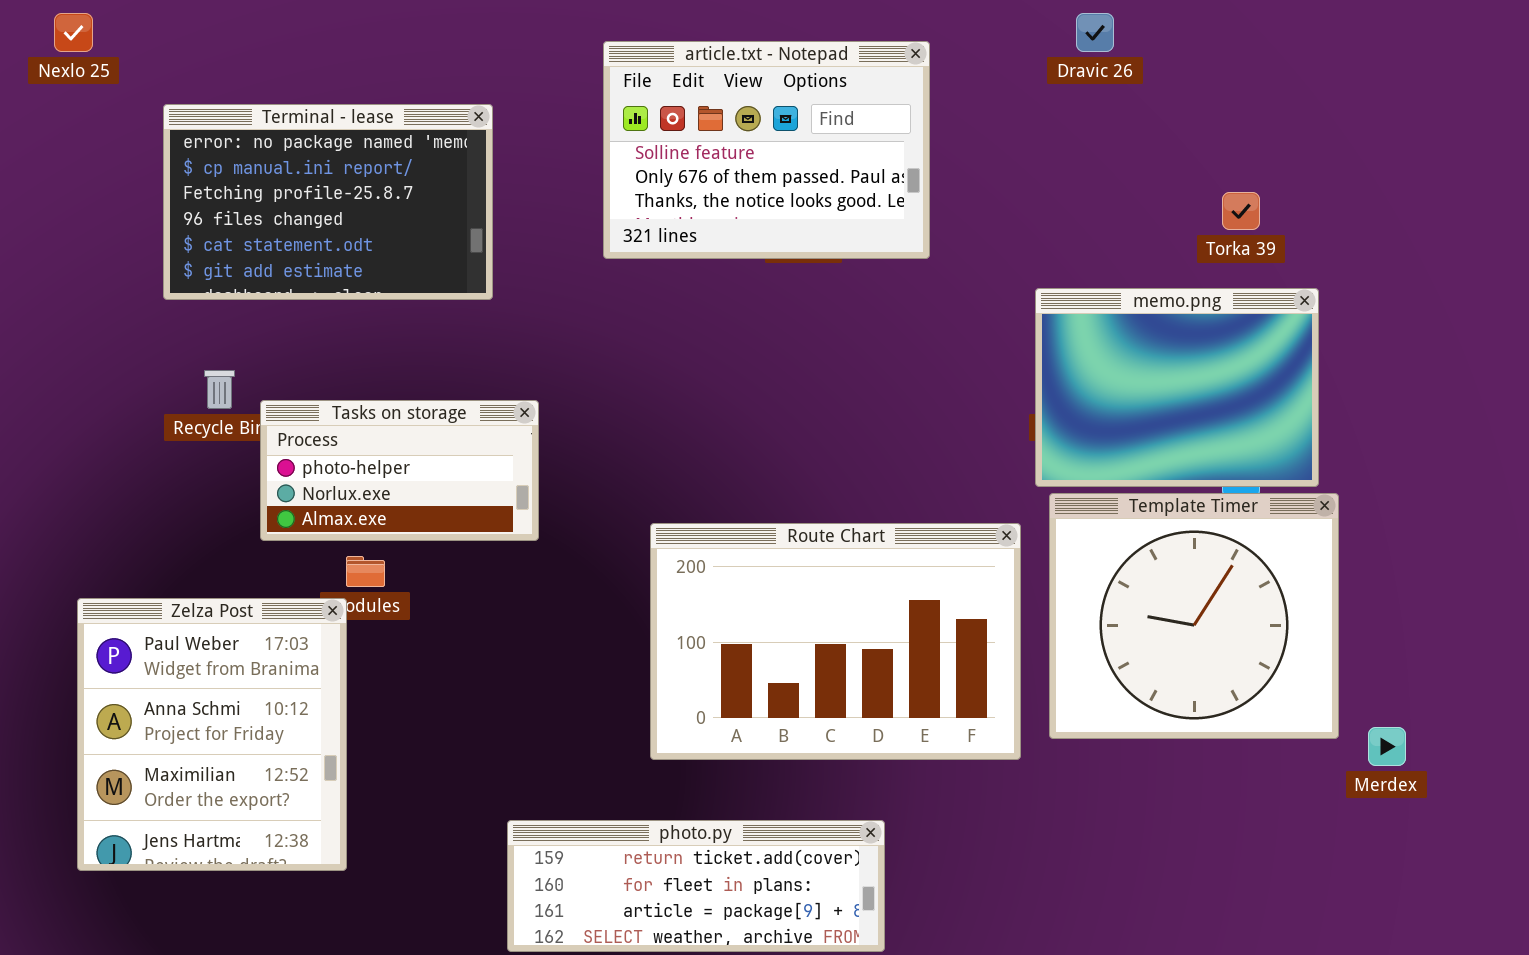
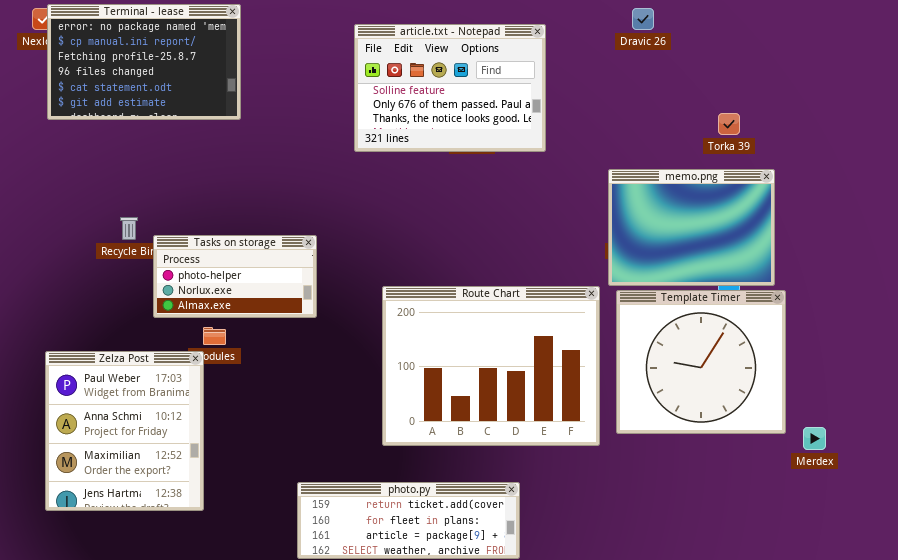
Terminal - lease: [163,104,493,300] -> [47,4,241,120], moved
Route Chart: [650,523,1021,760] -> [382,286,600,446], resized

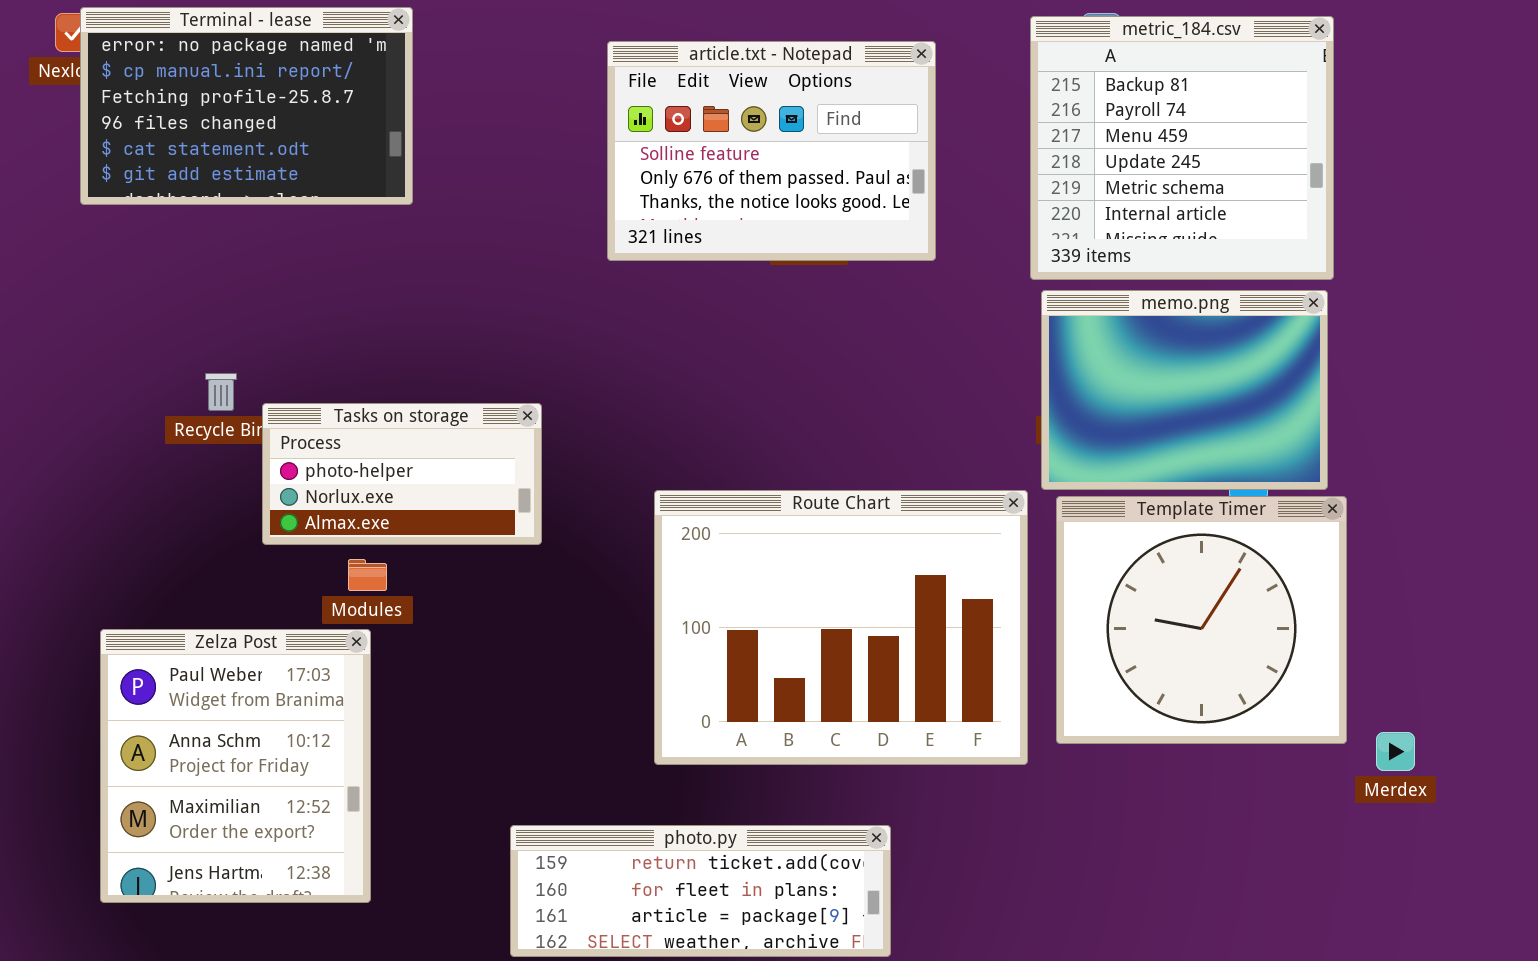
metric_184.csv: none -> [1030,16,1334,280], opened
Zelza Post: [45,351,204,511] -> [100,629,371,903], moved

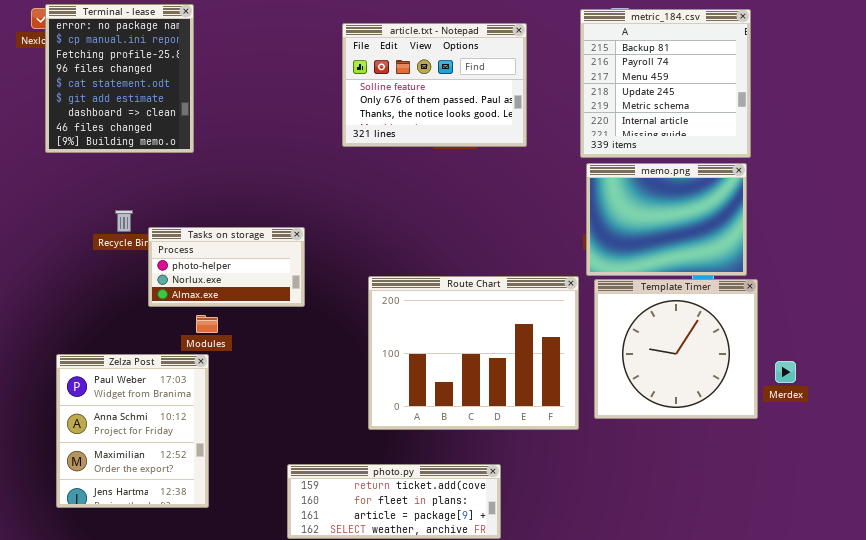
Terminal - lease: [80,7,413,205] -> [45,4,194,153], resized
Merdex: [1376,732,1415,771] -> [775,361,796,383], moved

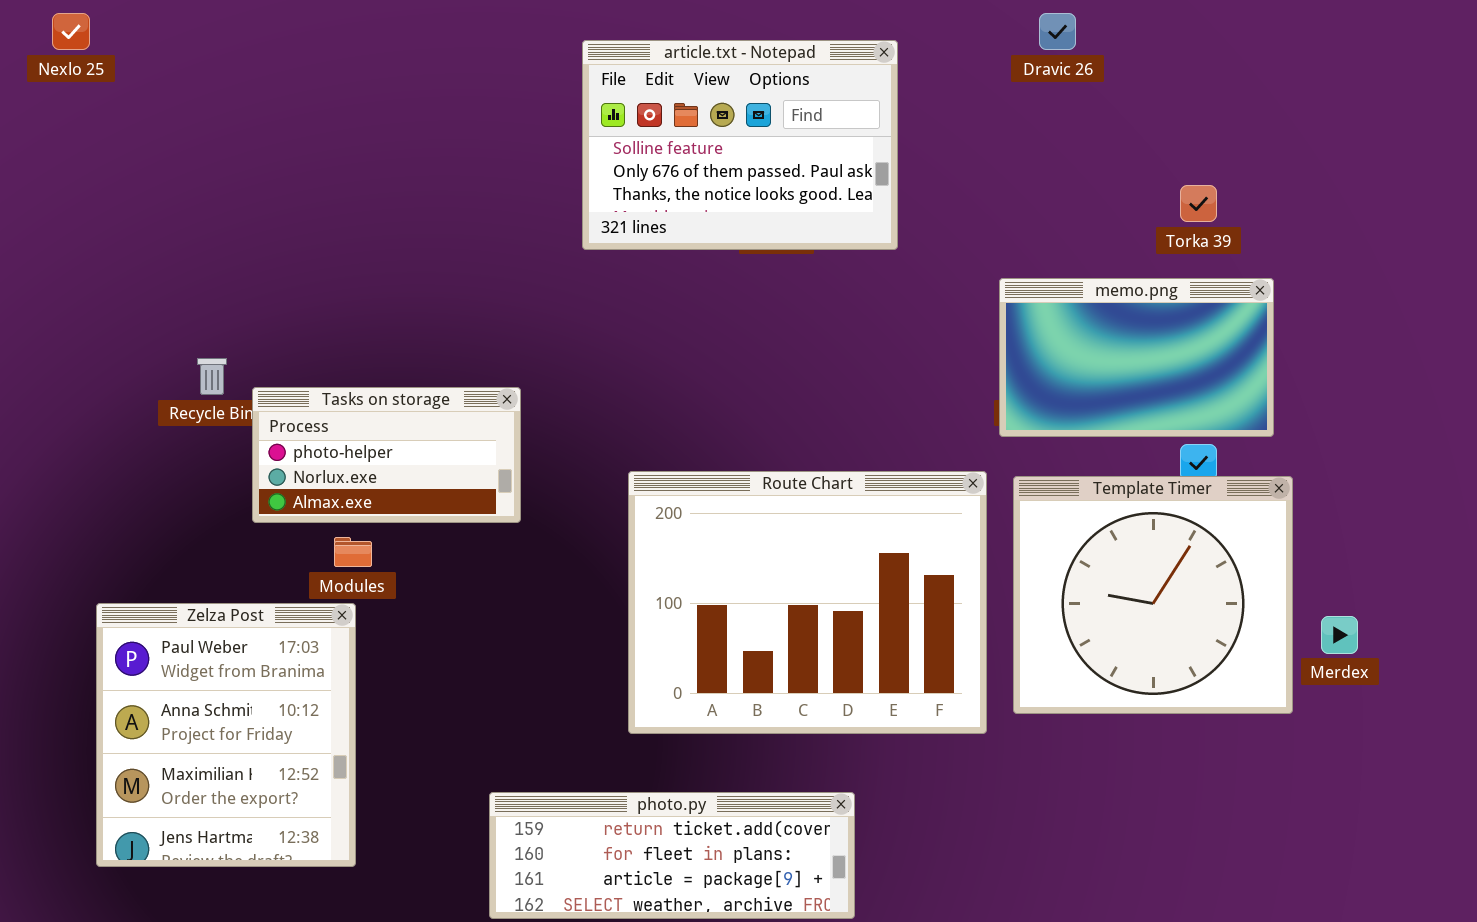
Terminal - lease: [45,4,194,153] -> none, closed
metric_184.csv: [580,9,751,158] -> none, closed
memo.png: [586,163,747,276] -> [999,278,1274,437], resized

